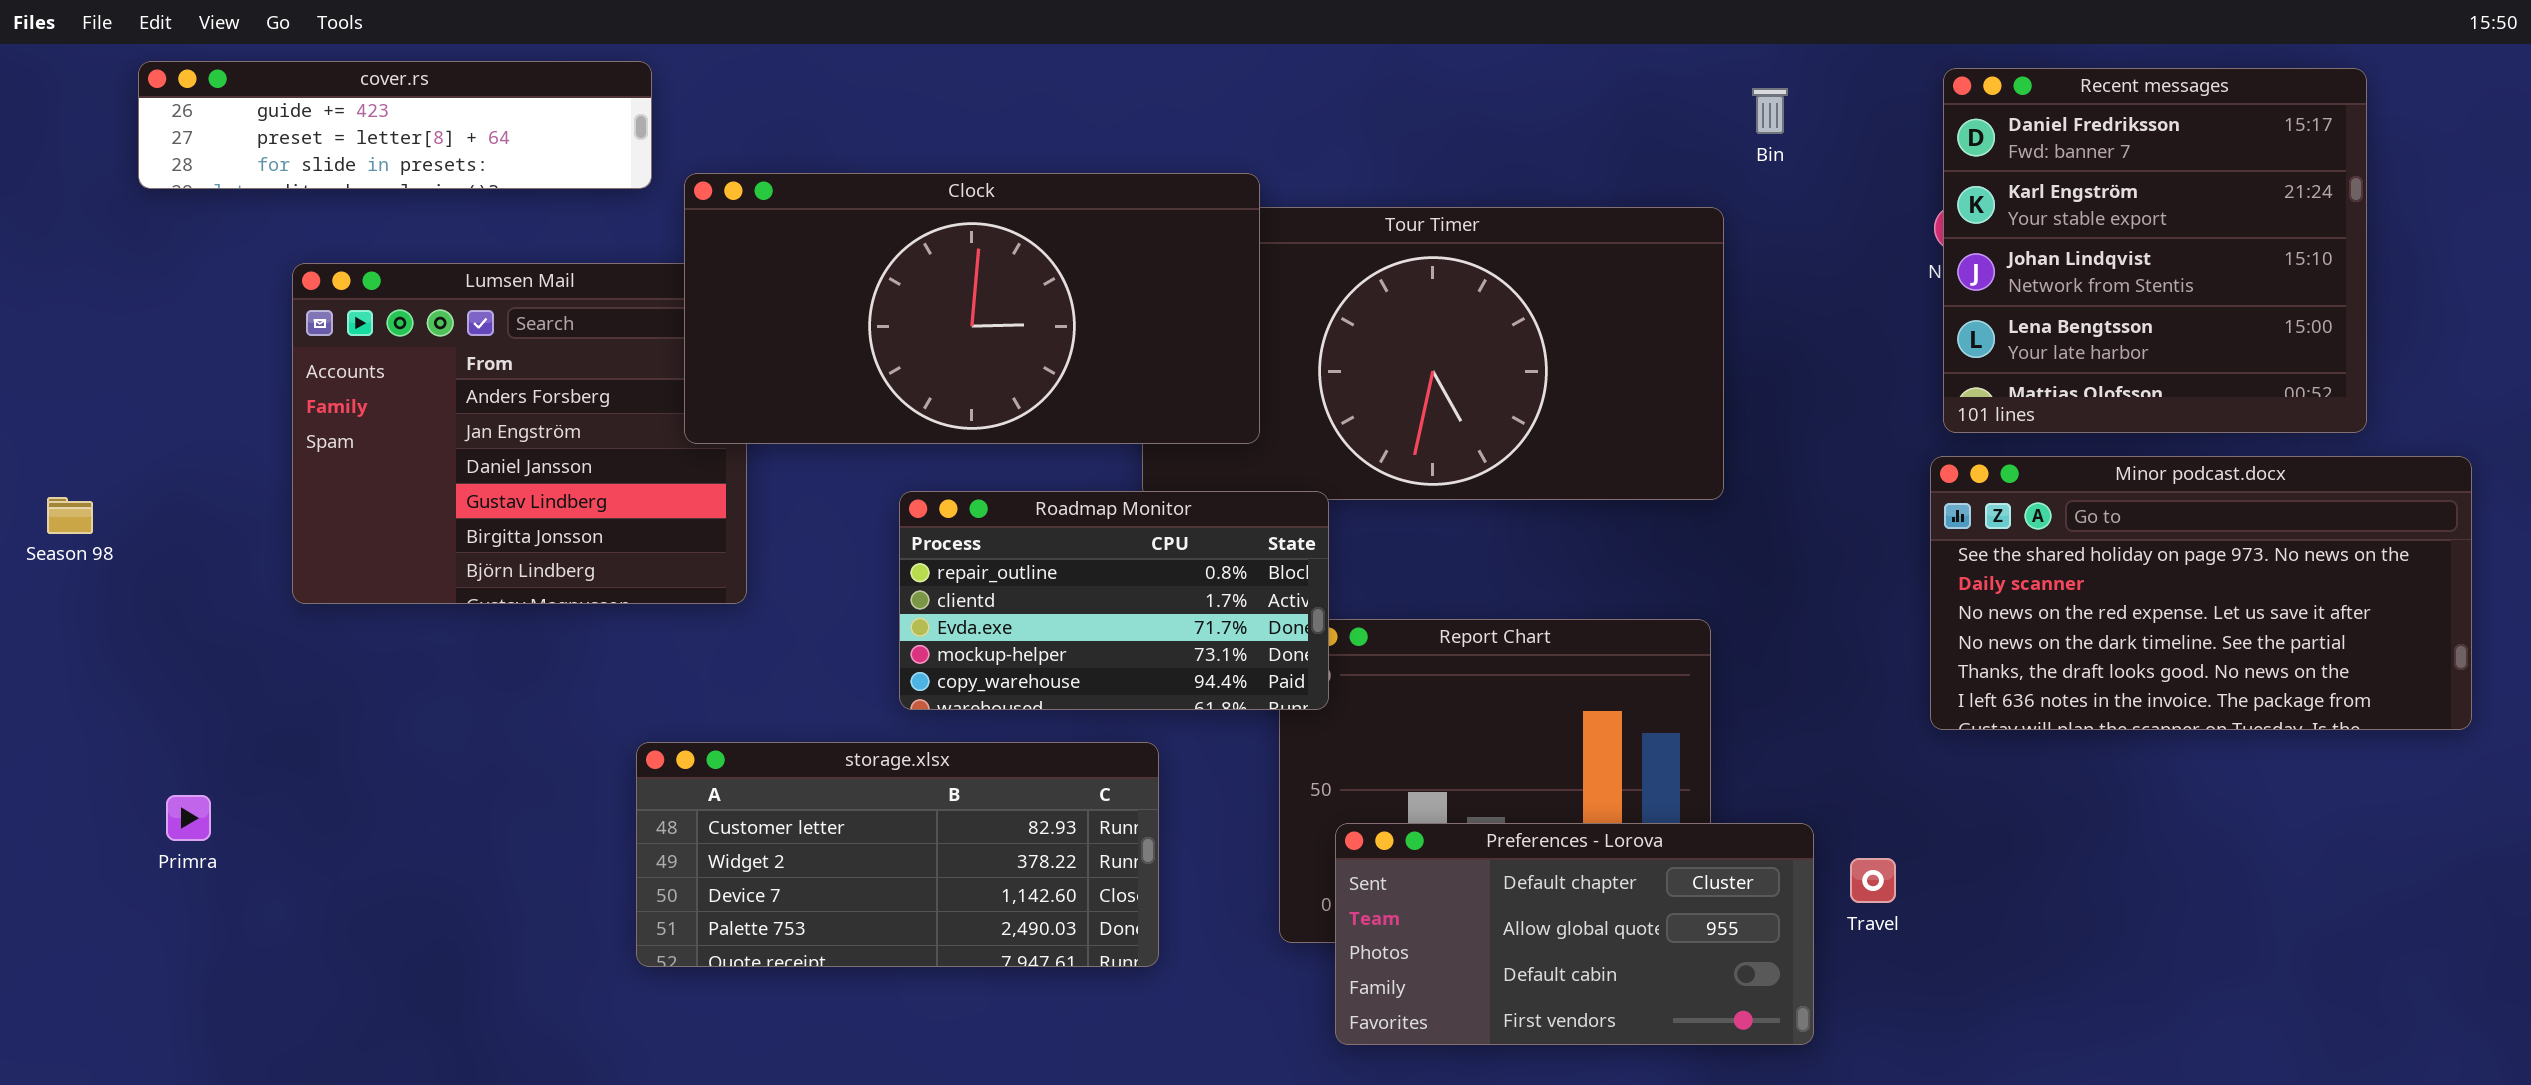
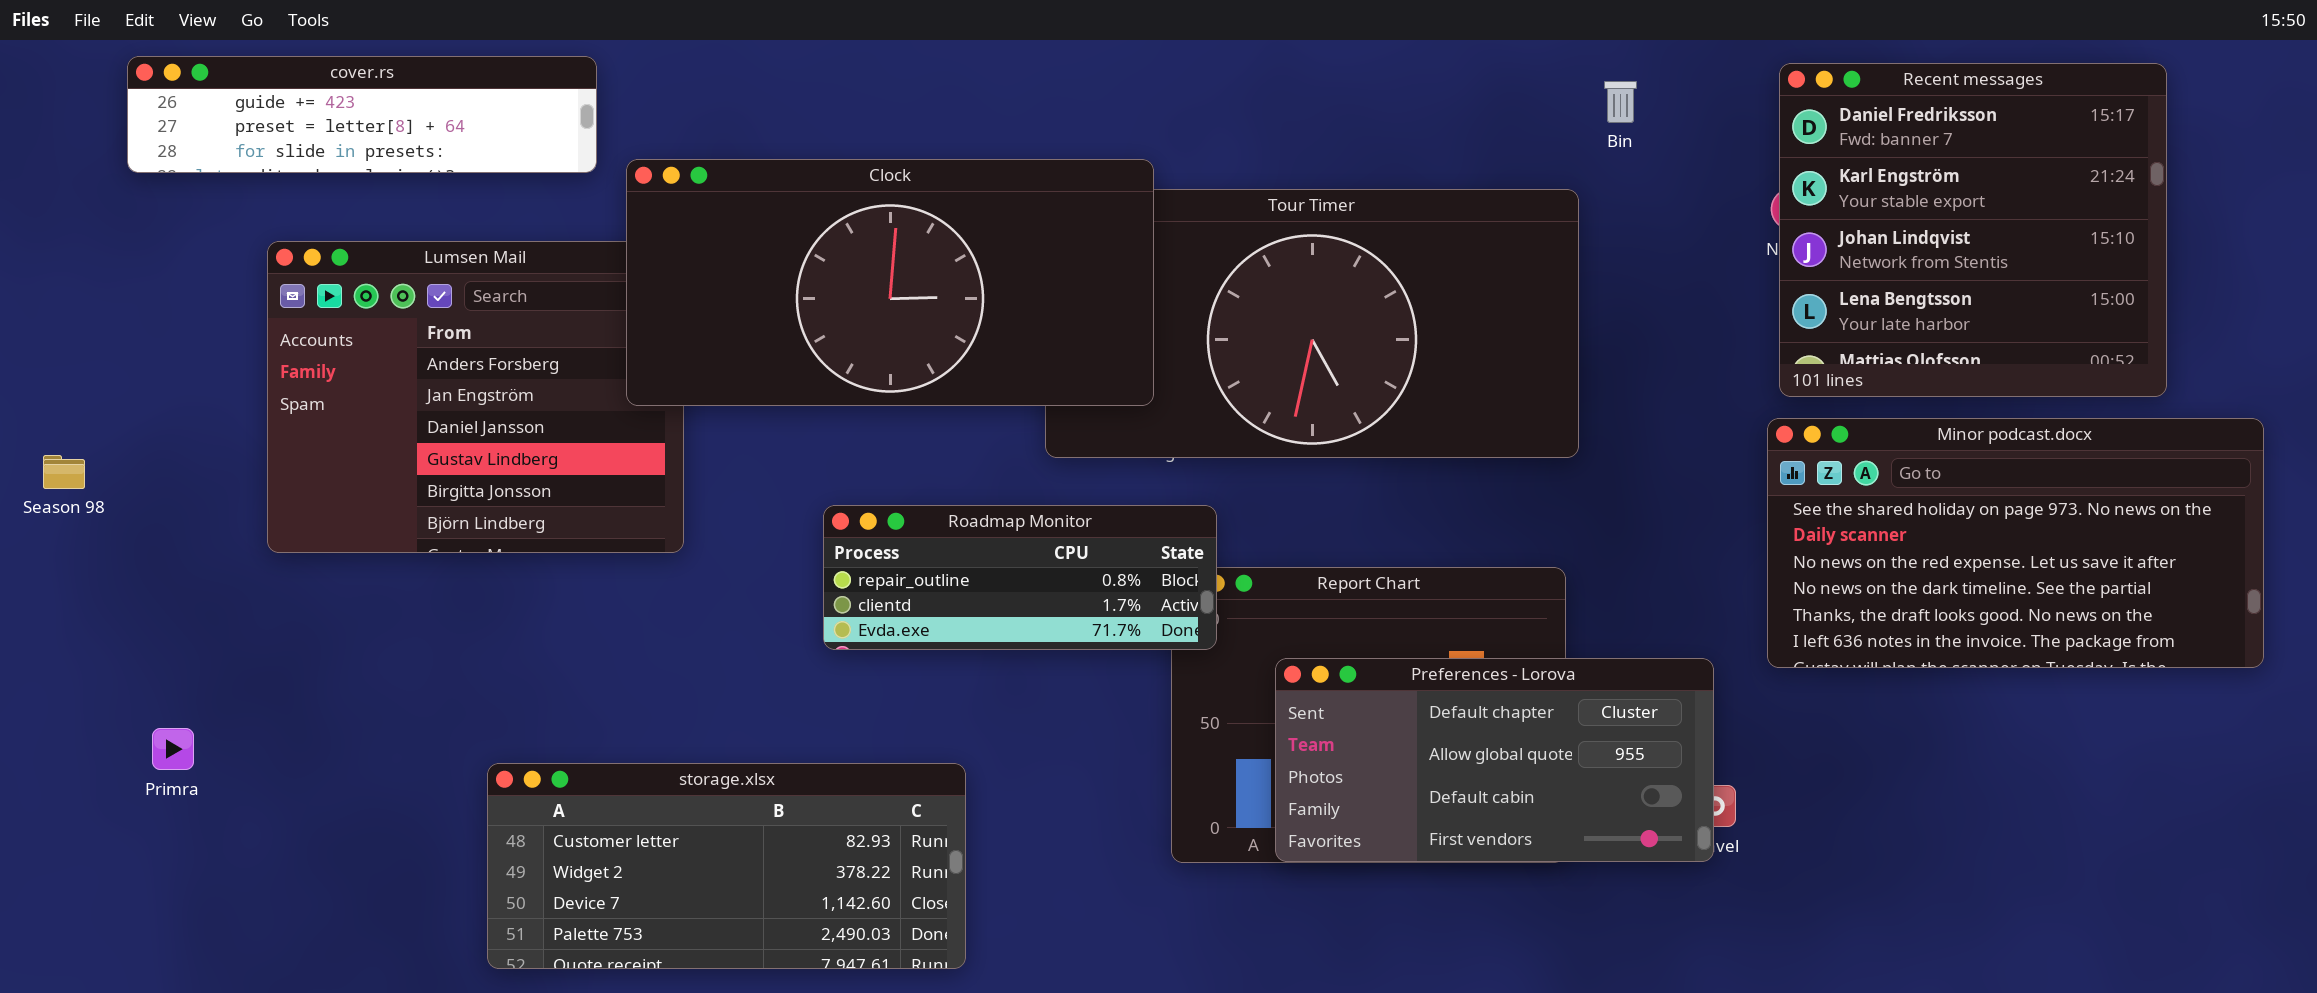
Roadmap Monitor: [899,491,1329,710] -> [823,505,1217,650], resized
storage.xlsx: [636,742,1159,967] -> [487,763,966,969], moved
Preferences - Lorova: [1335,823,1814,1045] -> [1275,658,1714,862], moved

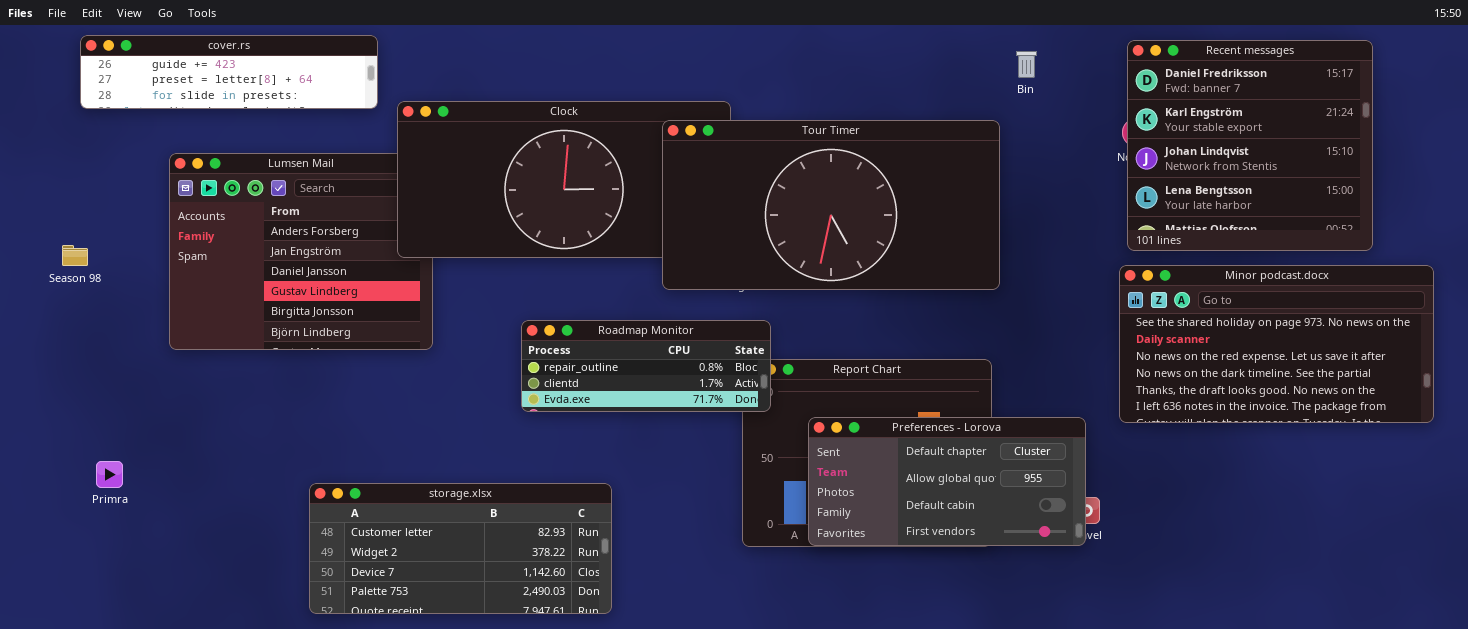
Tour Timer: [1045,189,1579,458] -> [662,120,1000,290], raised
Season 98: [43,455,85,489] -> [62,245,88,266], moved

